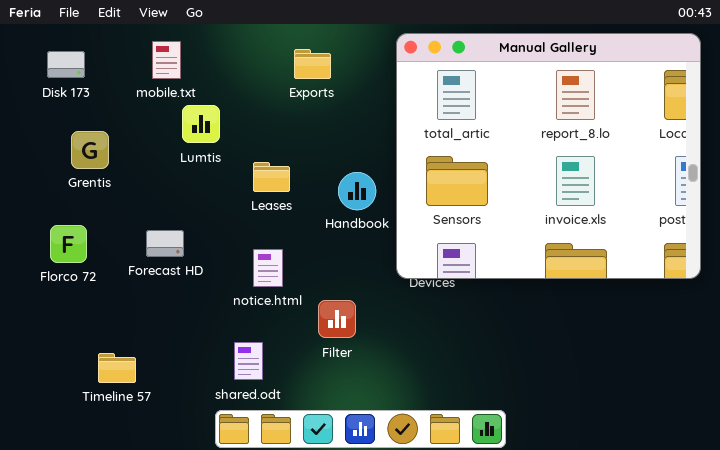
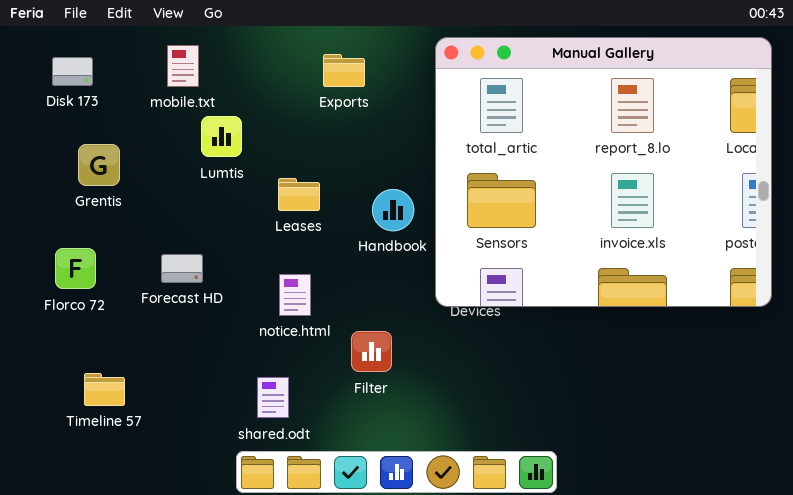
Timeline 57: [98,353,136,383] -> [84,373,125,406], moved

